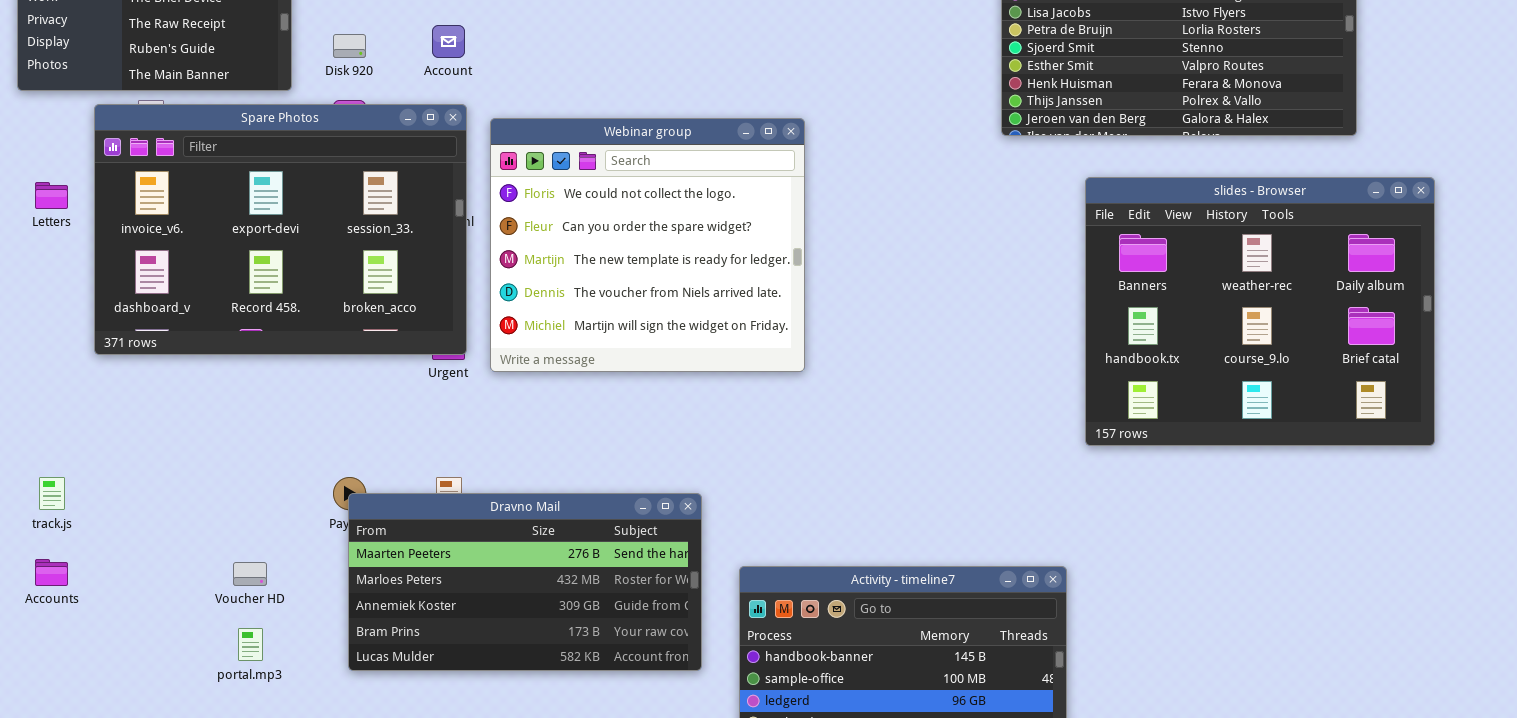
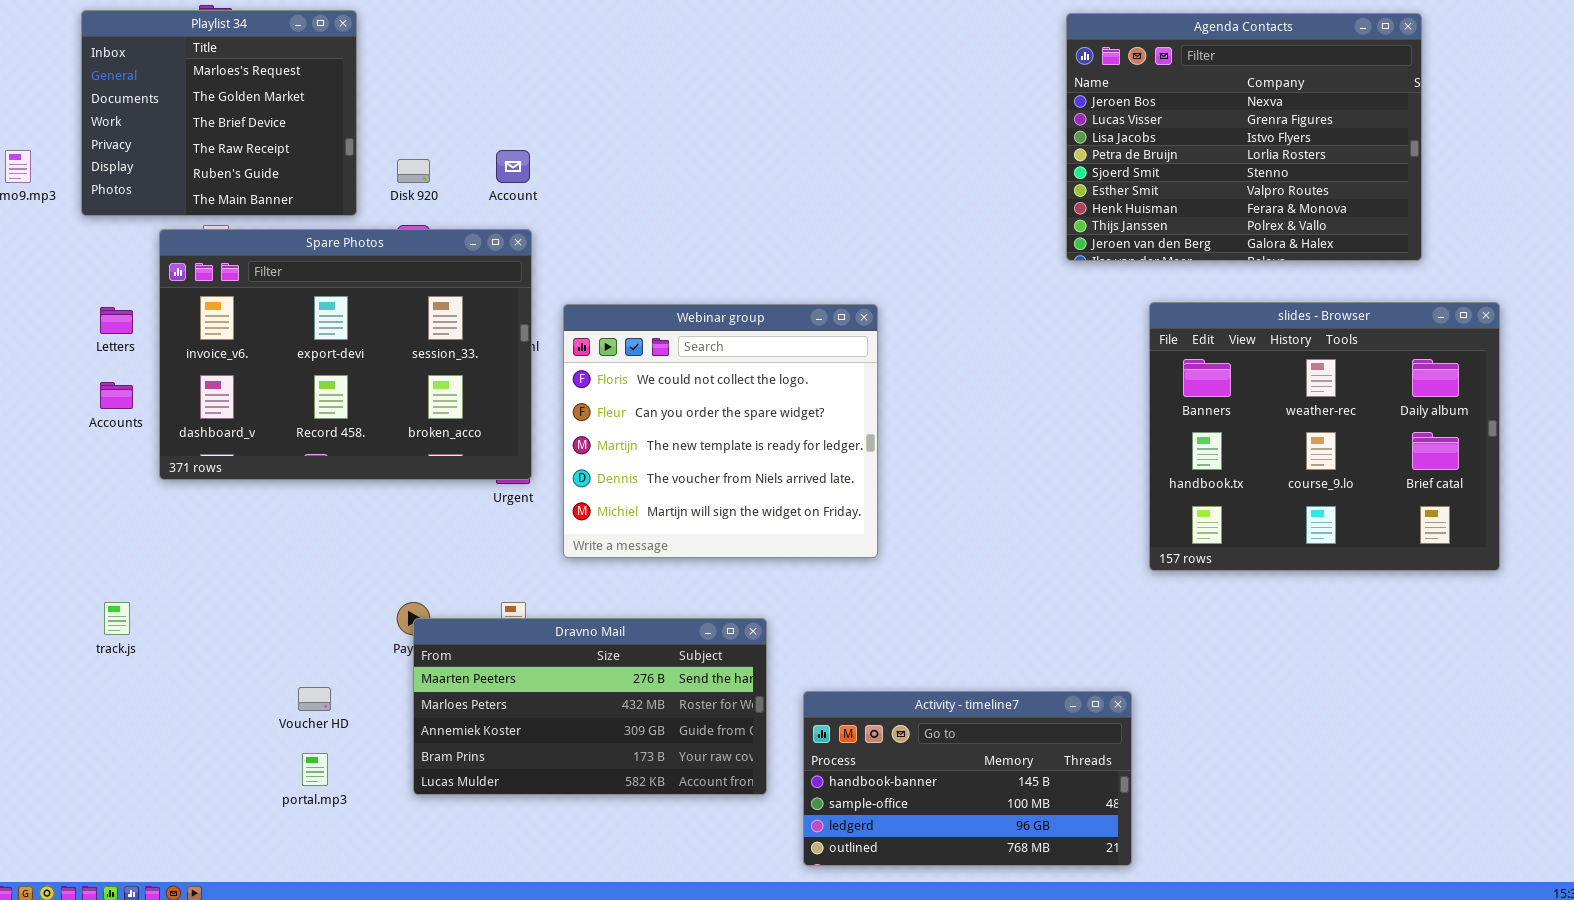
Webinar group: [490,118,805,372] -> [563,304,878,558], moved
Accounts: [35,559,68,586] -> [100,382,133,409], moved

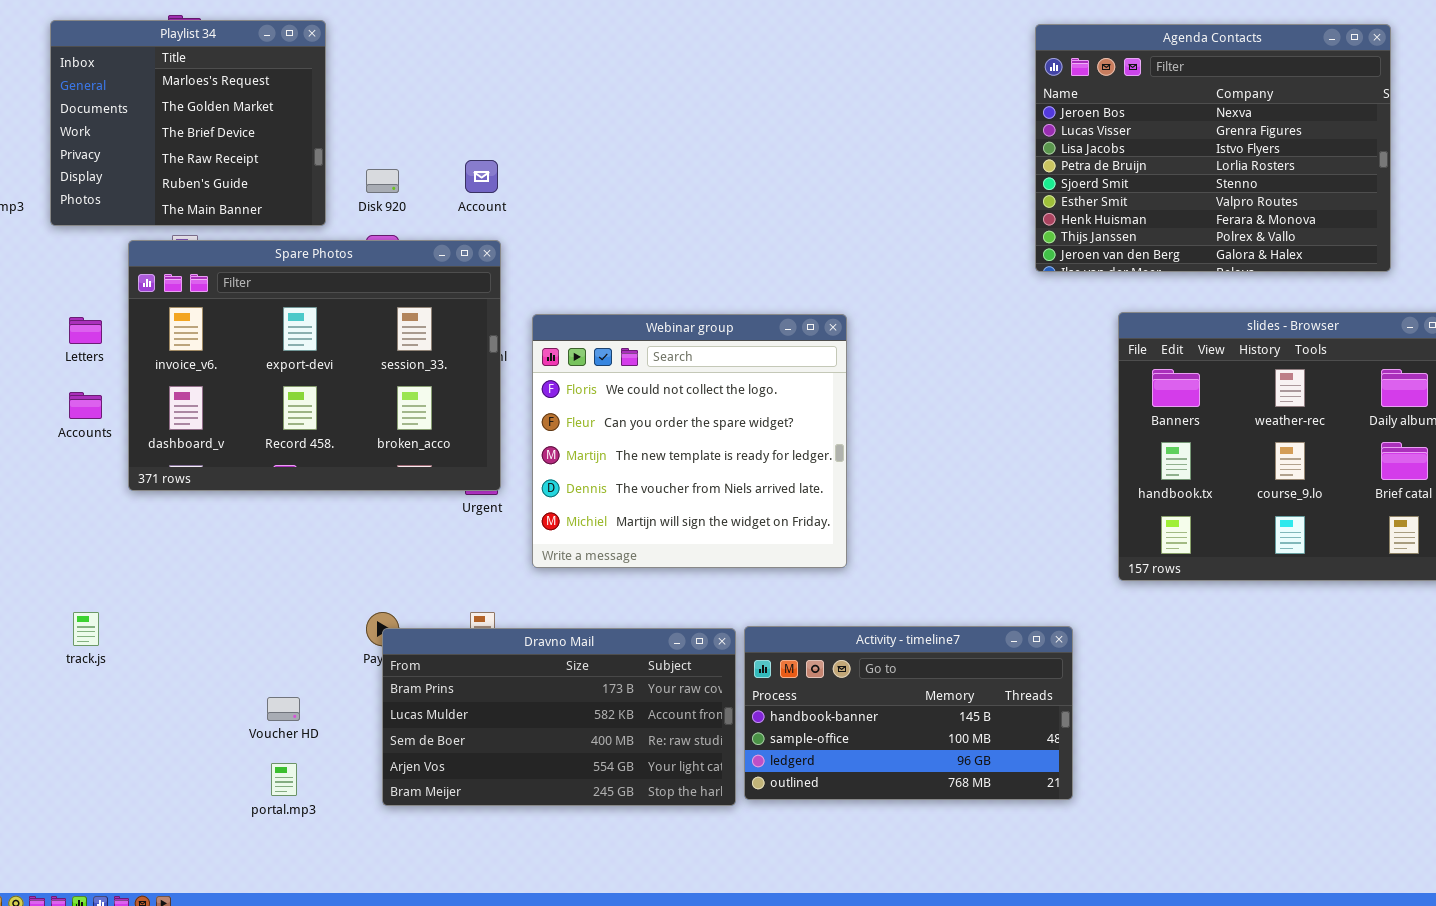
Dravno Mail: [413,618,767,795] -> [382,628,736,806], scrolled down 3 rows
Activity - timeline7: [803,691,1132,866] -> [744,626,1073,800], moved

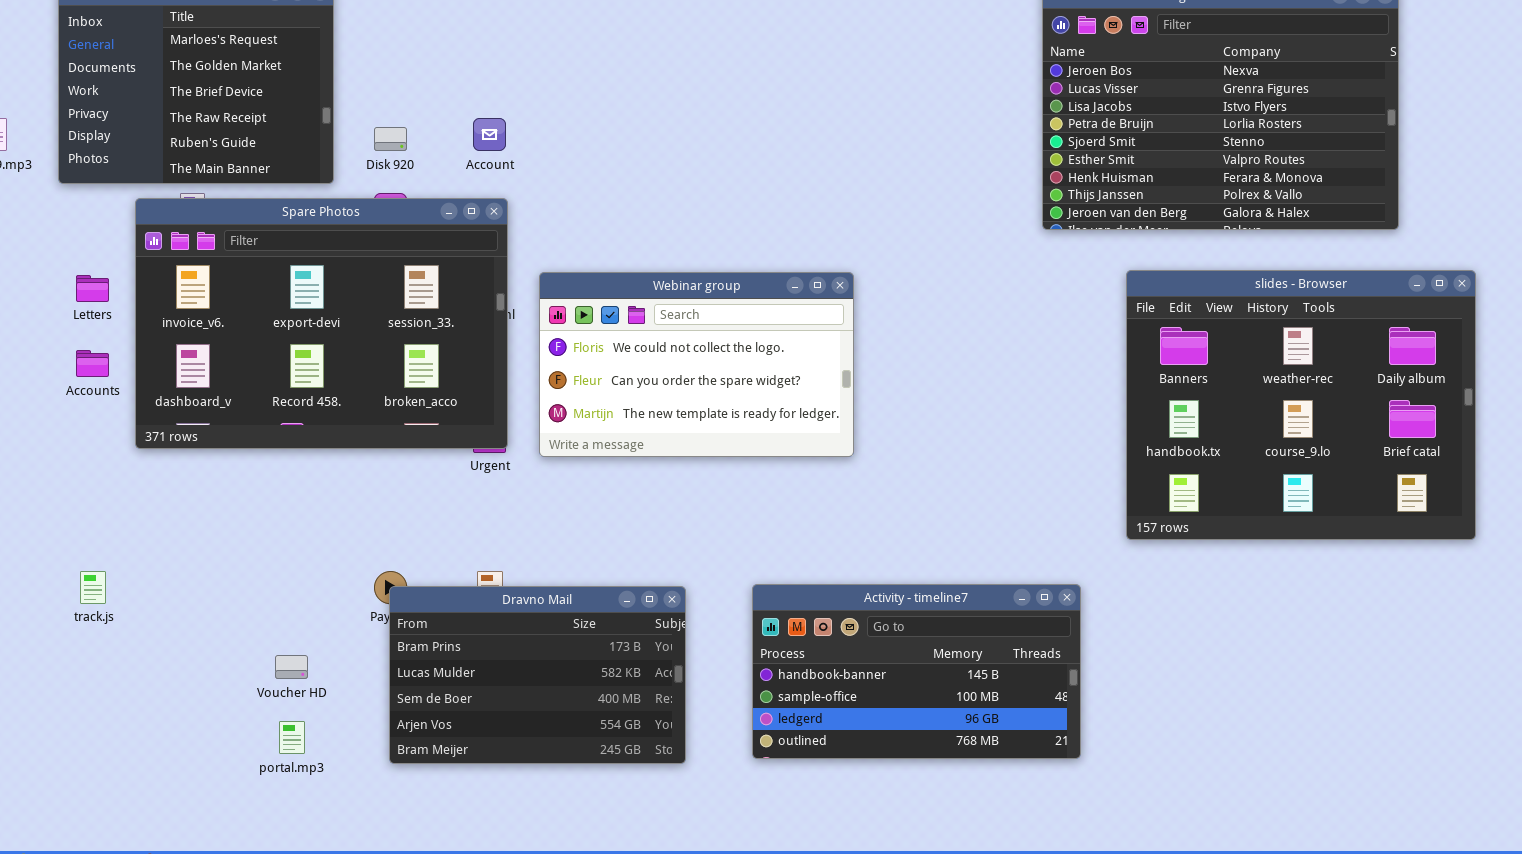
Webinar group: [532,314,847,568] -> [539,272,854,457], resized
Dravno Mail: [382,628,736,806] -> [389,586,686,764], resized

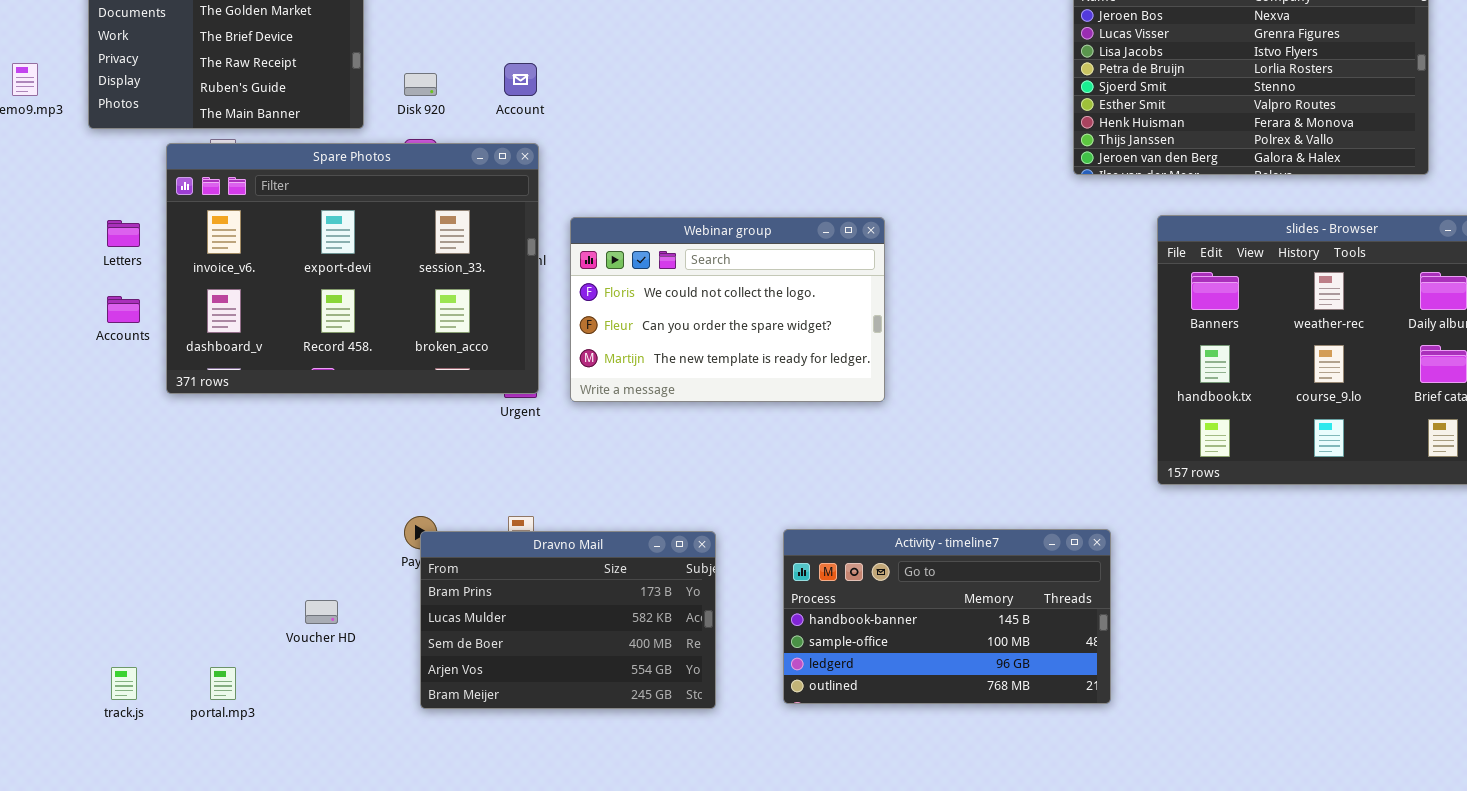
track.js: [80,571,106,604] -> [111,667,137,700], moved
portal.mp3: [279,721,305,754] -> [210,667,236,700], moved

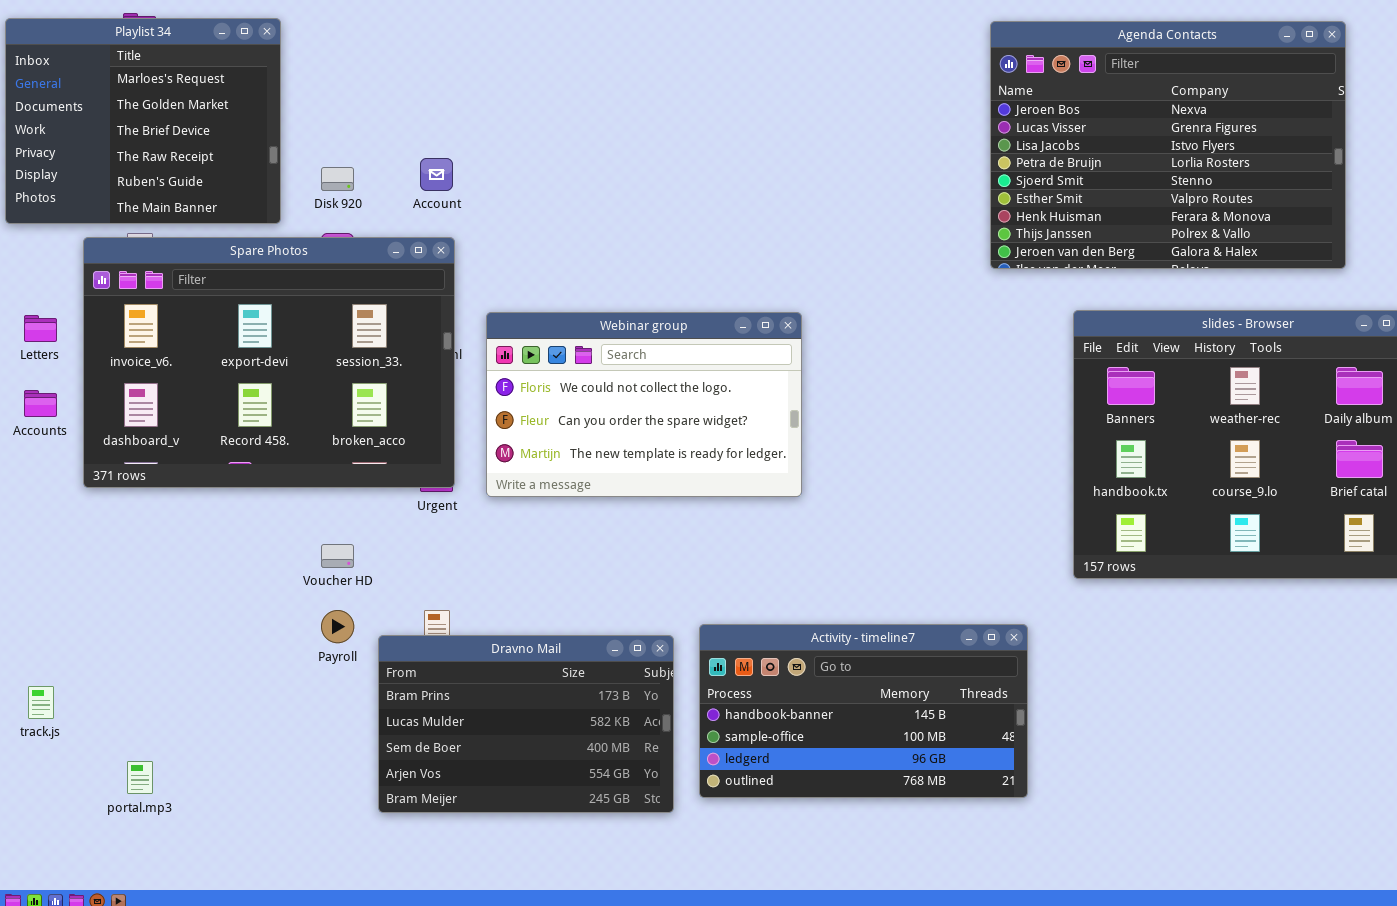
Dravno Mail: [420,531,716,709] -> [378,635,674,813], moved
Voucher HD: [305,600,338,624] -> [321,544,354,568], moved
track.js: [111,667,137,700] -> [28,686,54,719], moved

